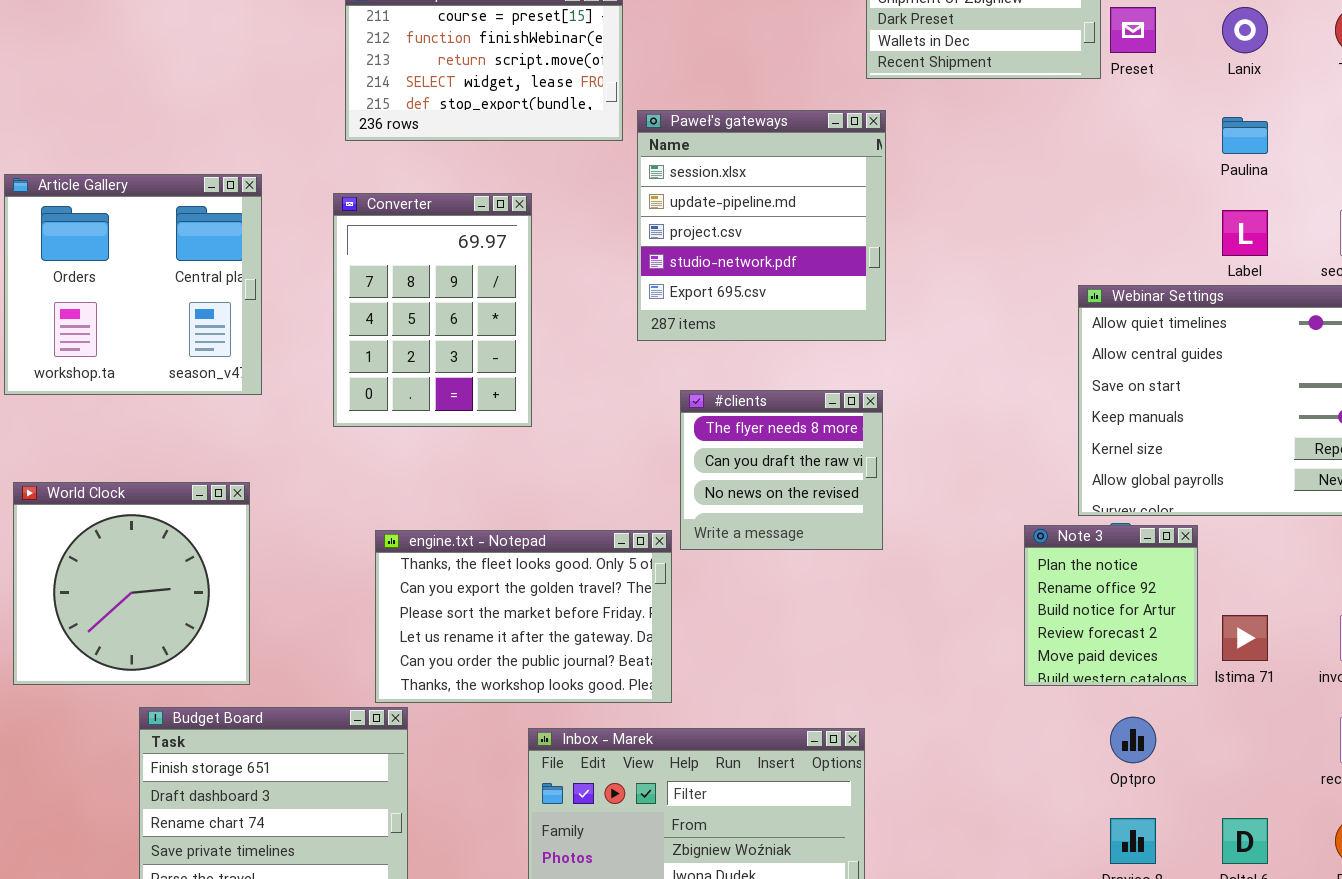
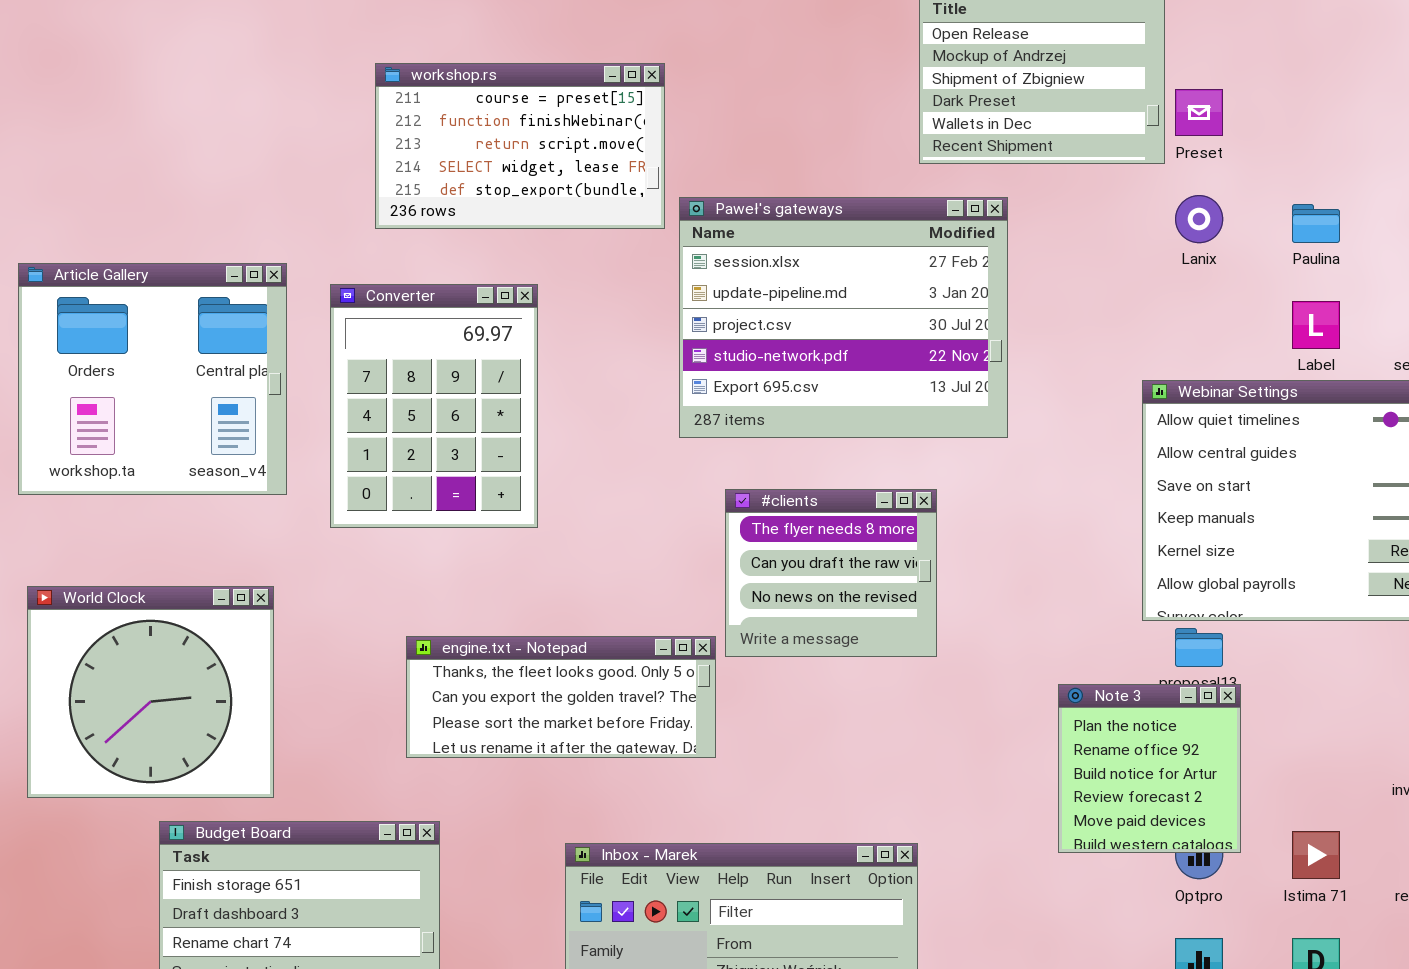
Lanix: [1222,7,1268,53] -> [1175,195,1223,243], moved
Paweł's gateways: [637,110,886,341] -> [679,197,1008,438], resized
Converter: [333,193,532,427] -> [330,284,538,528], moved
Note 3: [1024,525,1198,686] -> [1058,684,1241,853], moved
engine.txt - Notepad: [375,530,672,703] -> [406,636,716,758], resized
Istima 71: [1222,615,1268,661] -> [1292,831,1340,879], moved

